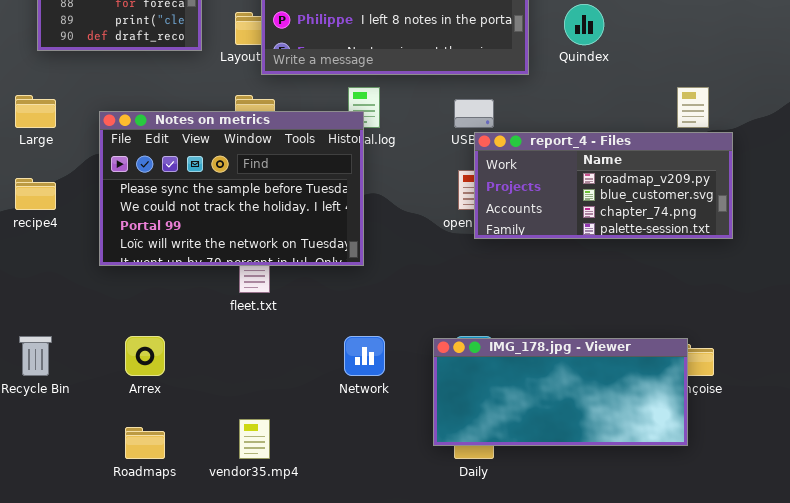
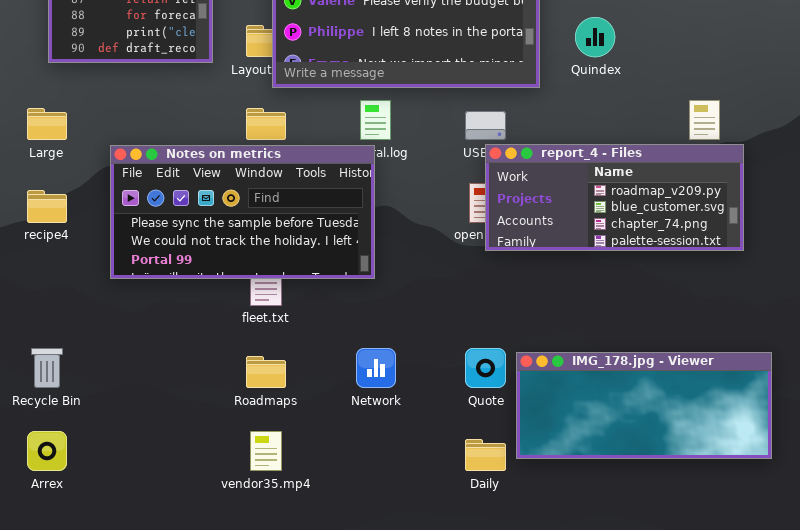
Notes on metrics: [99,111,364,266] -> [110,145,375,279], resized
Arrex: [125,336,165,376] -> [27,431,67,471], moved
IMG_178.jpg - Viewer: [433,338,688,446] -> [516,352,772,459], moved
Roadmaps: [125,427,165,459] -> [246,356,286,388], moved

